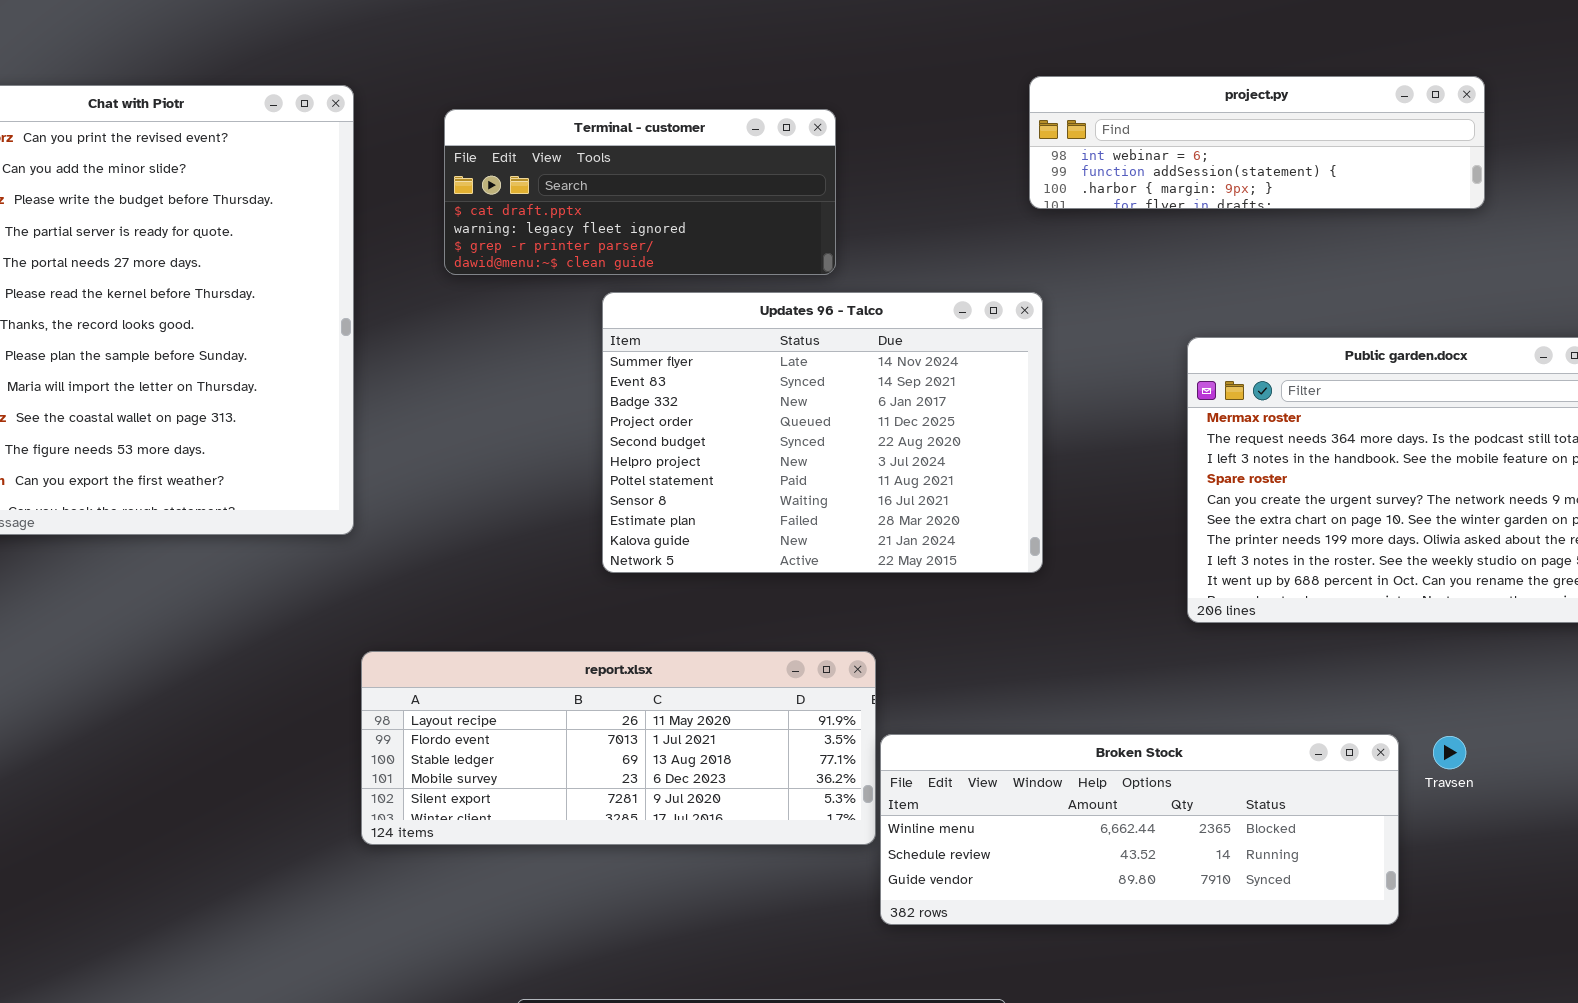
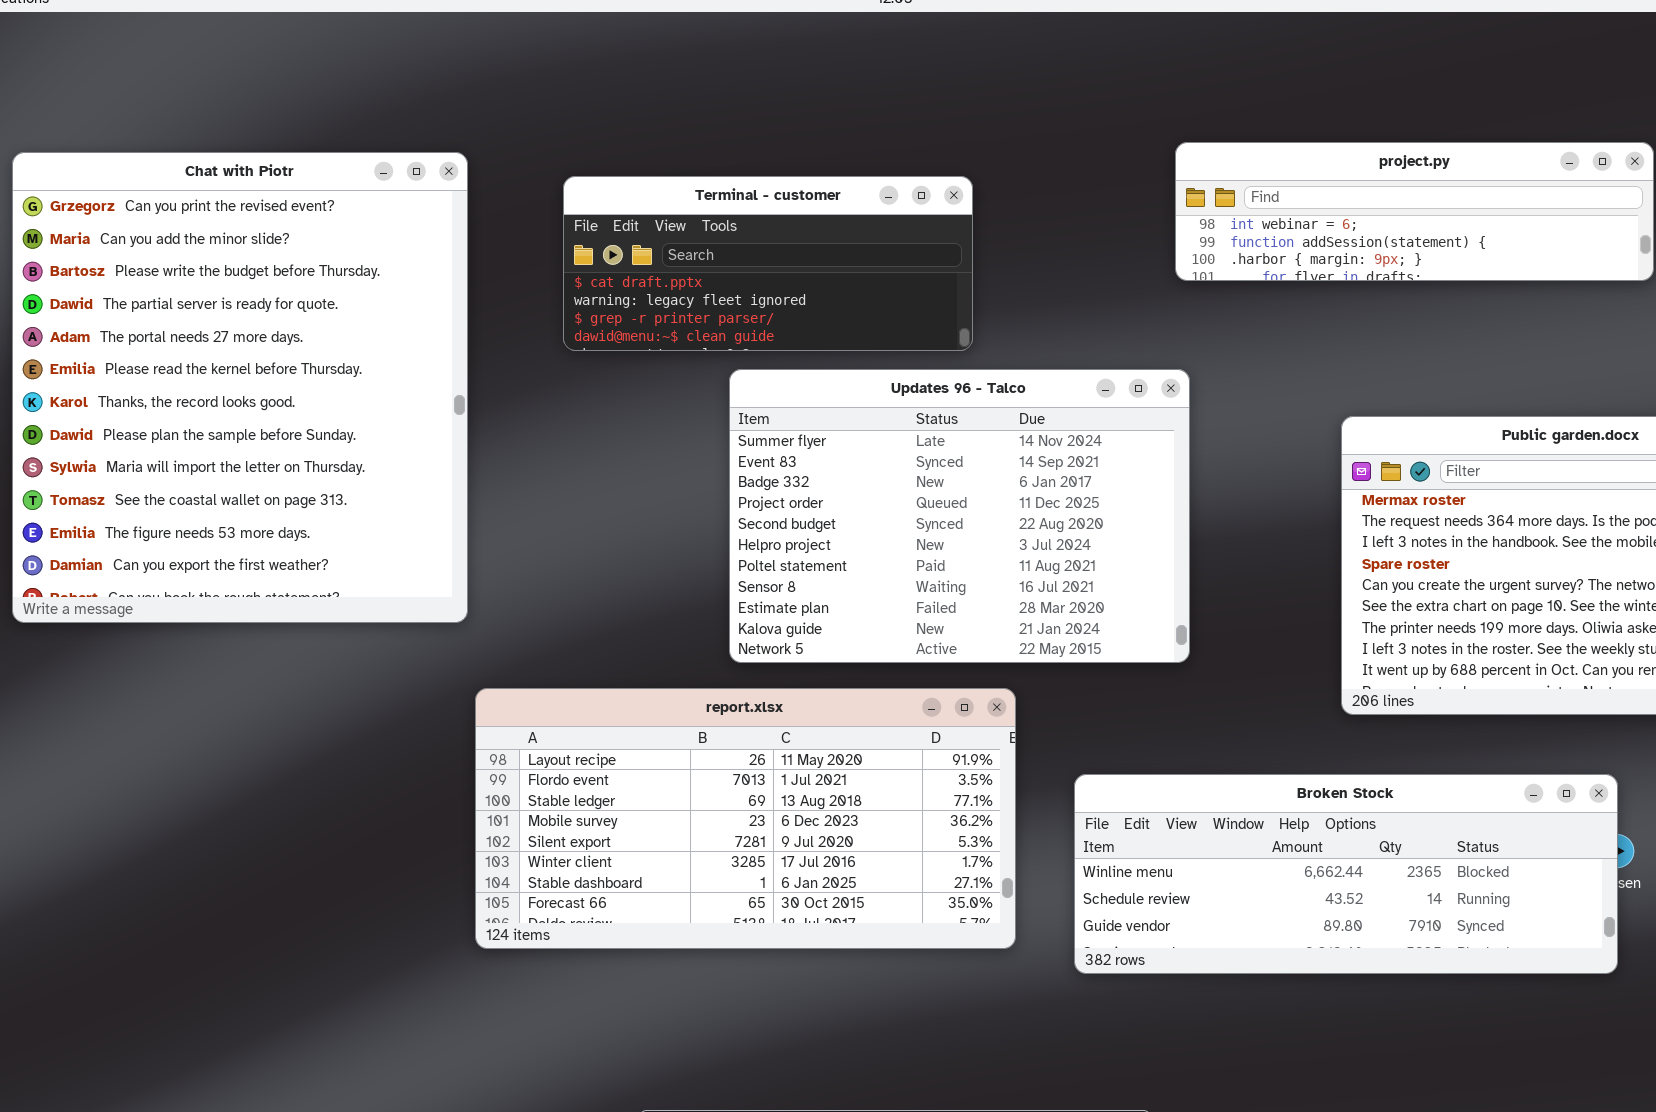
report.xlsx: [361,651,876,845] -> [475,688,1016,949], resized
Broken Stock: [880,734,1399,925] -> [1074,774,1618,974], moved

